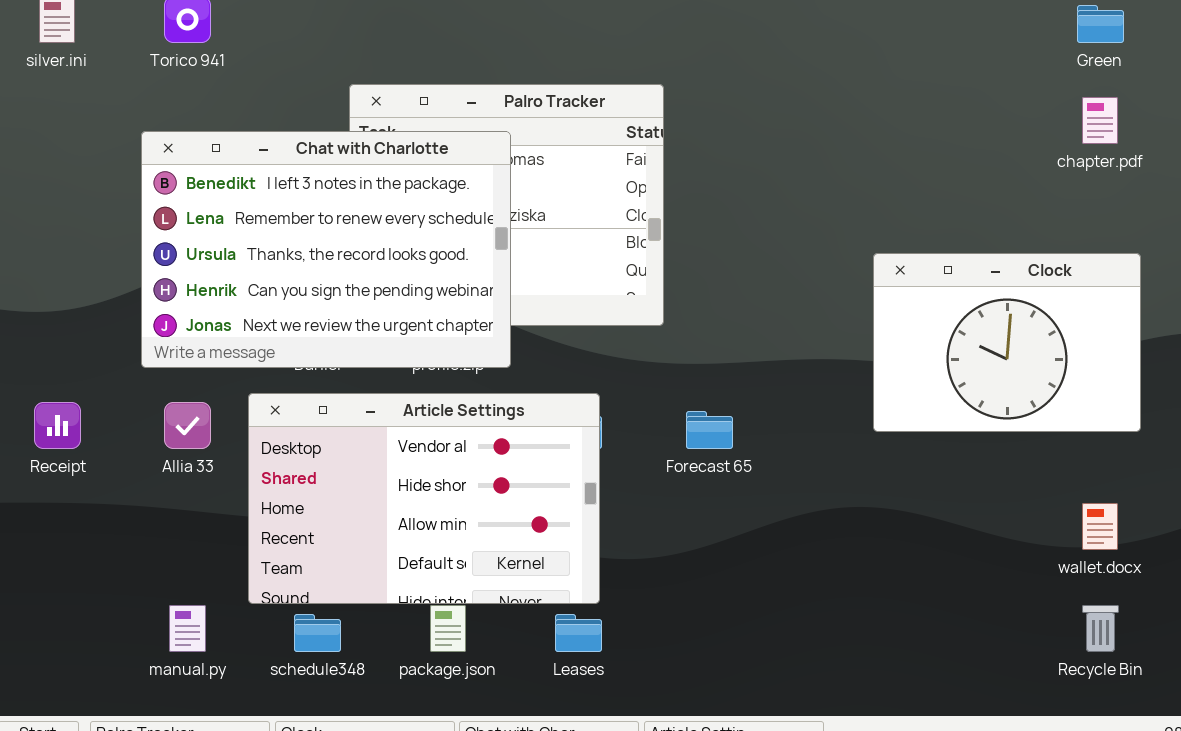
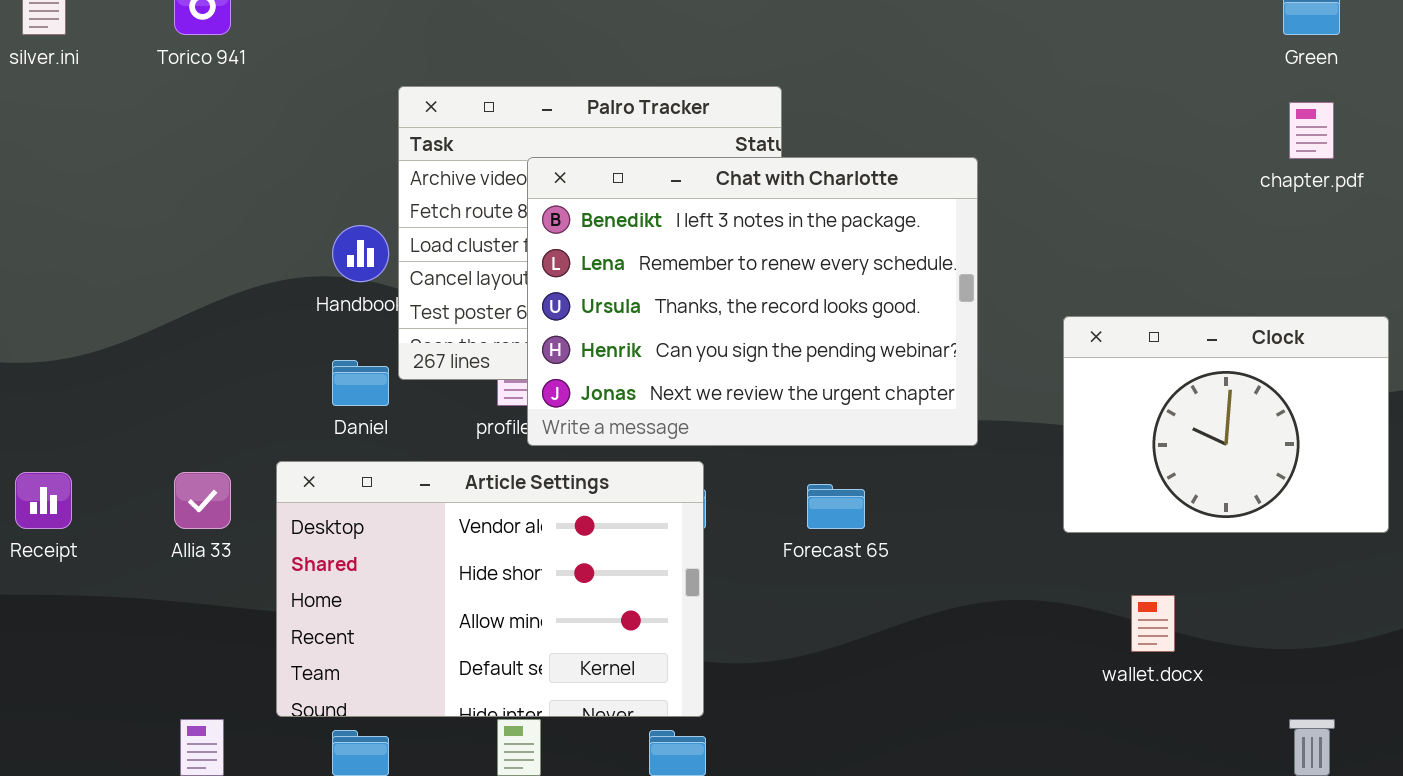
Chat with Charlotte: [141,131,511,368] -> [527,157,978,446], moved
Clock: [873,253,1141,432] -> [1063,316,1389,533], moved
wallet.docx: [1082,503,1118,550] -> [1131,595,1175,652], moved

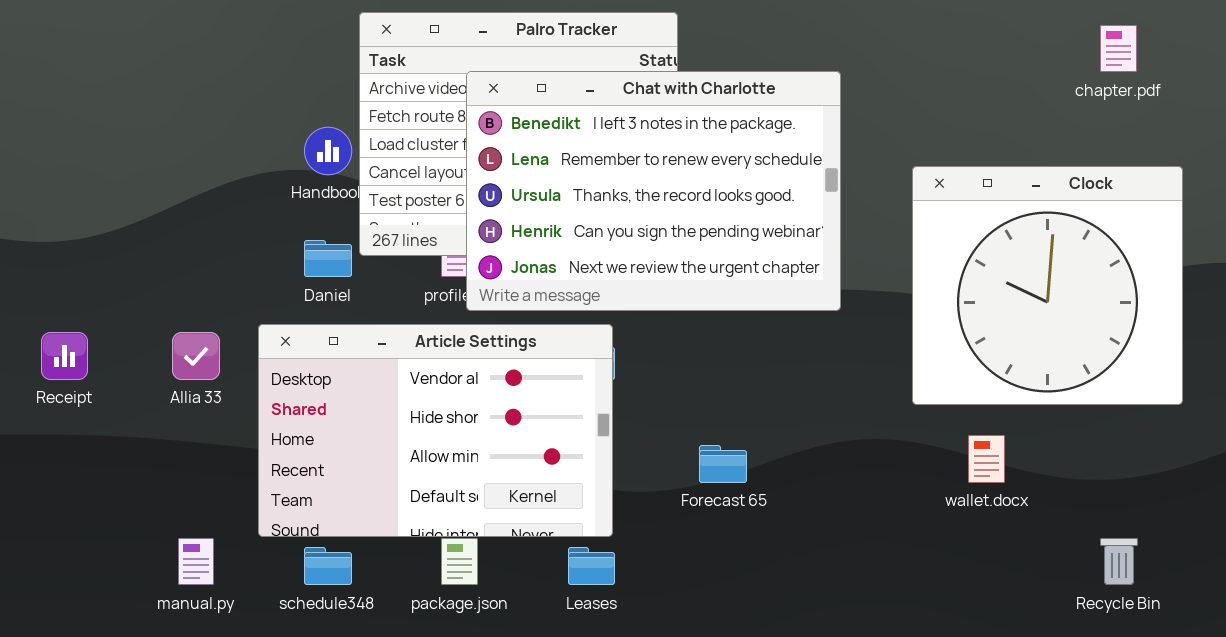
Clock: [1063,316,1389,533] -> [912,166,1183,405], moved, resized
Forecast 65: [807,484,865,529] -> [699,445,747,483], moved

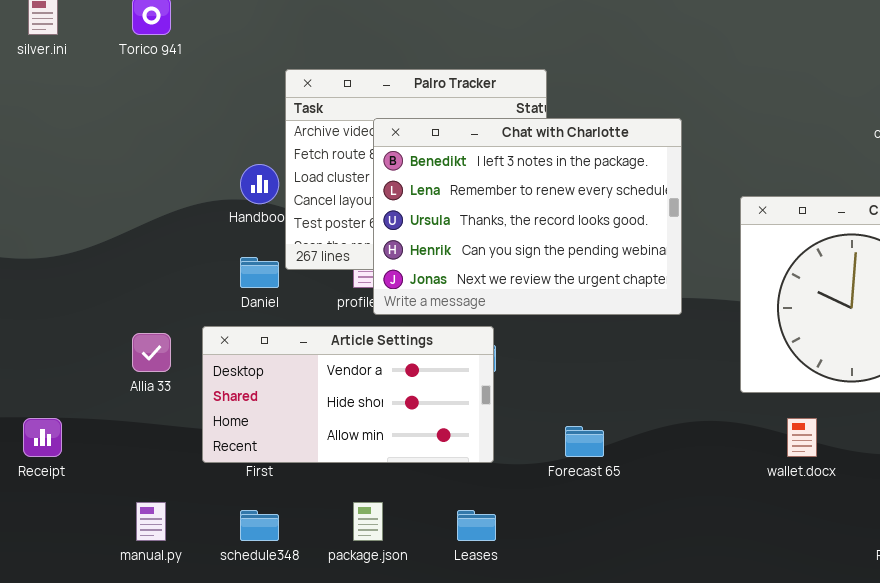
Article Settings: [258,324,613,537] -> [202,326,494,463], resized
Receipt: [41,332,88,380] -> [23,418,62,457], moved

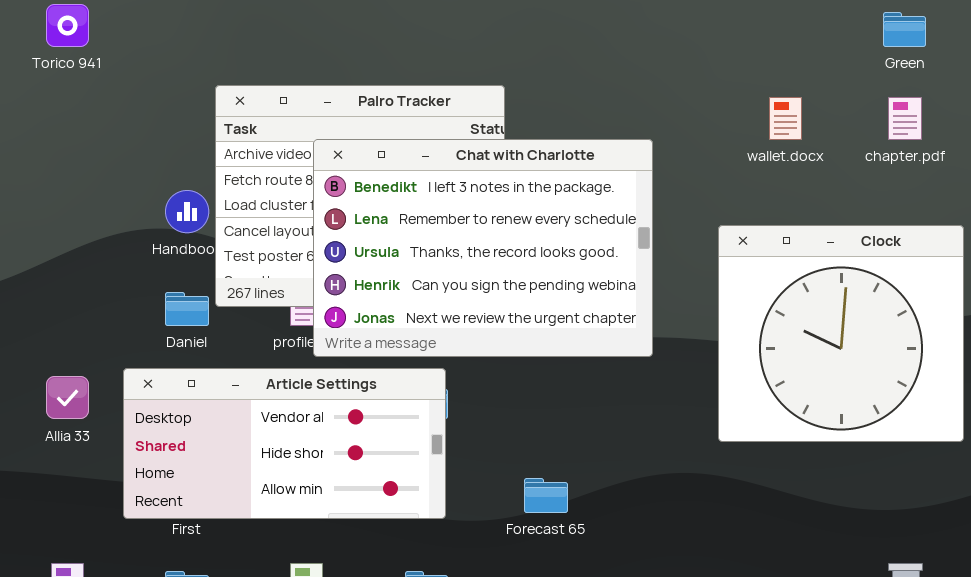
wallet.docx: [787,418,817,457] -> [769,97,802,140], moved

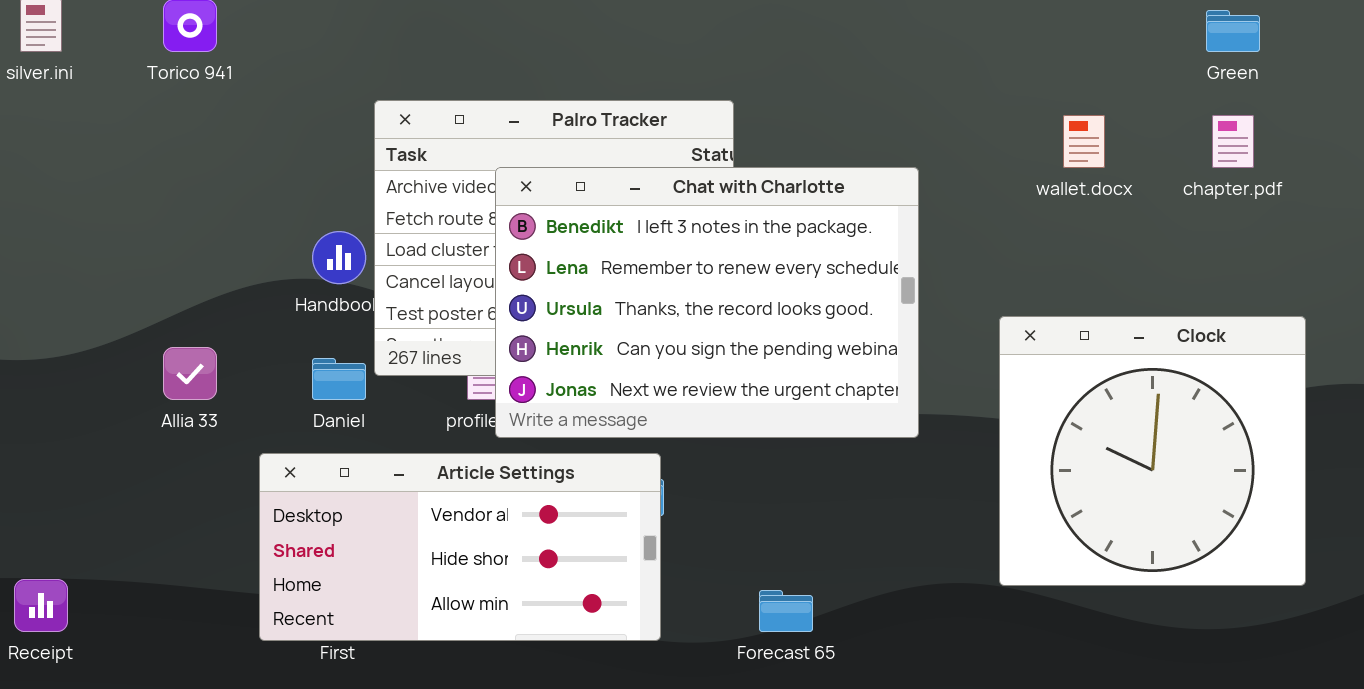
Clock: [718,225,964,442] -> [999,316,1306,586], moved
Allia 33: [46,376,89,419] -> [163,347,217,400], moved

